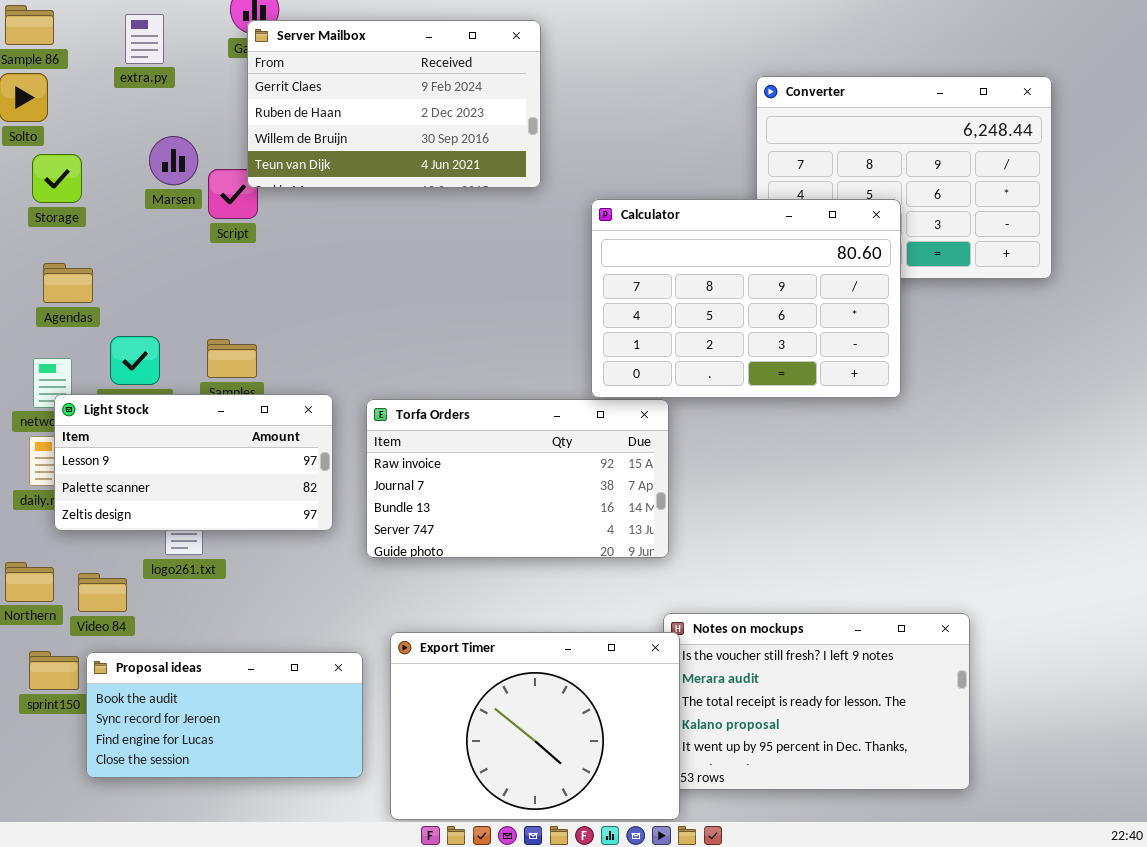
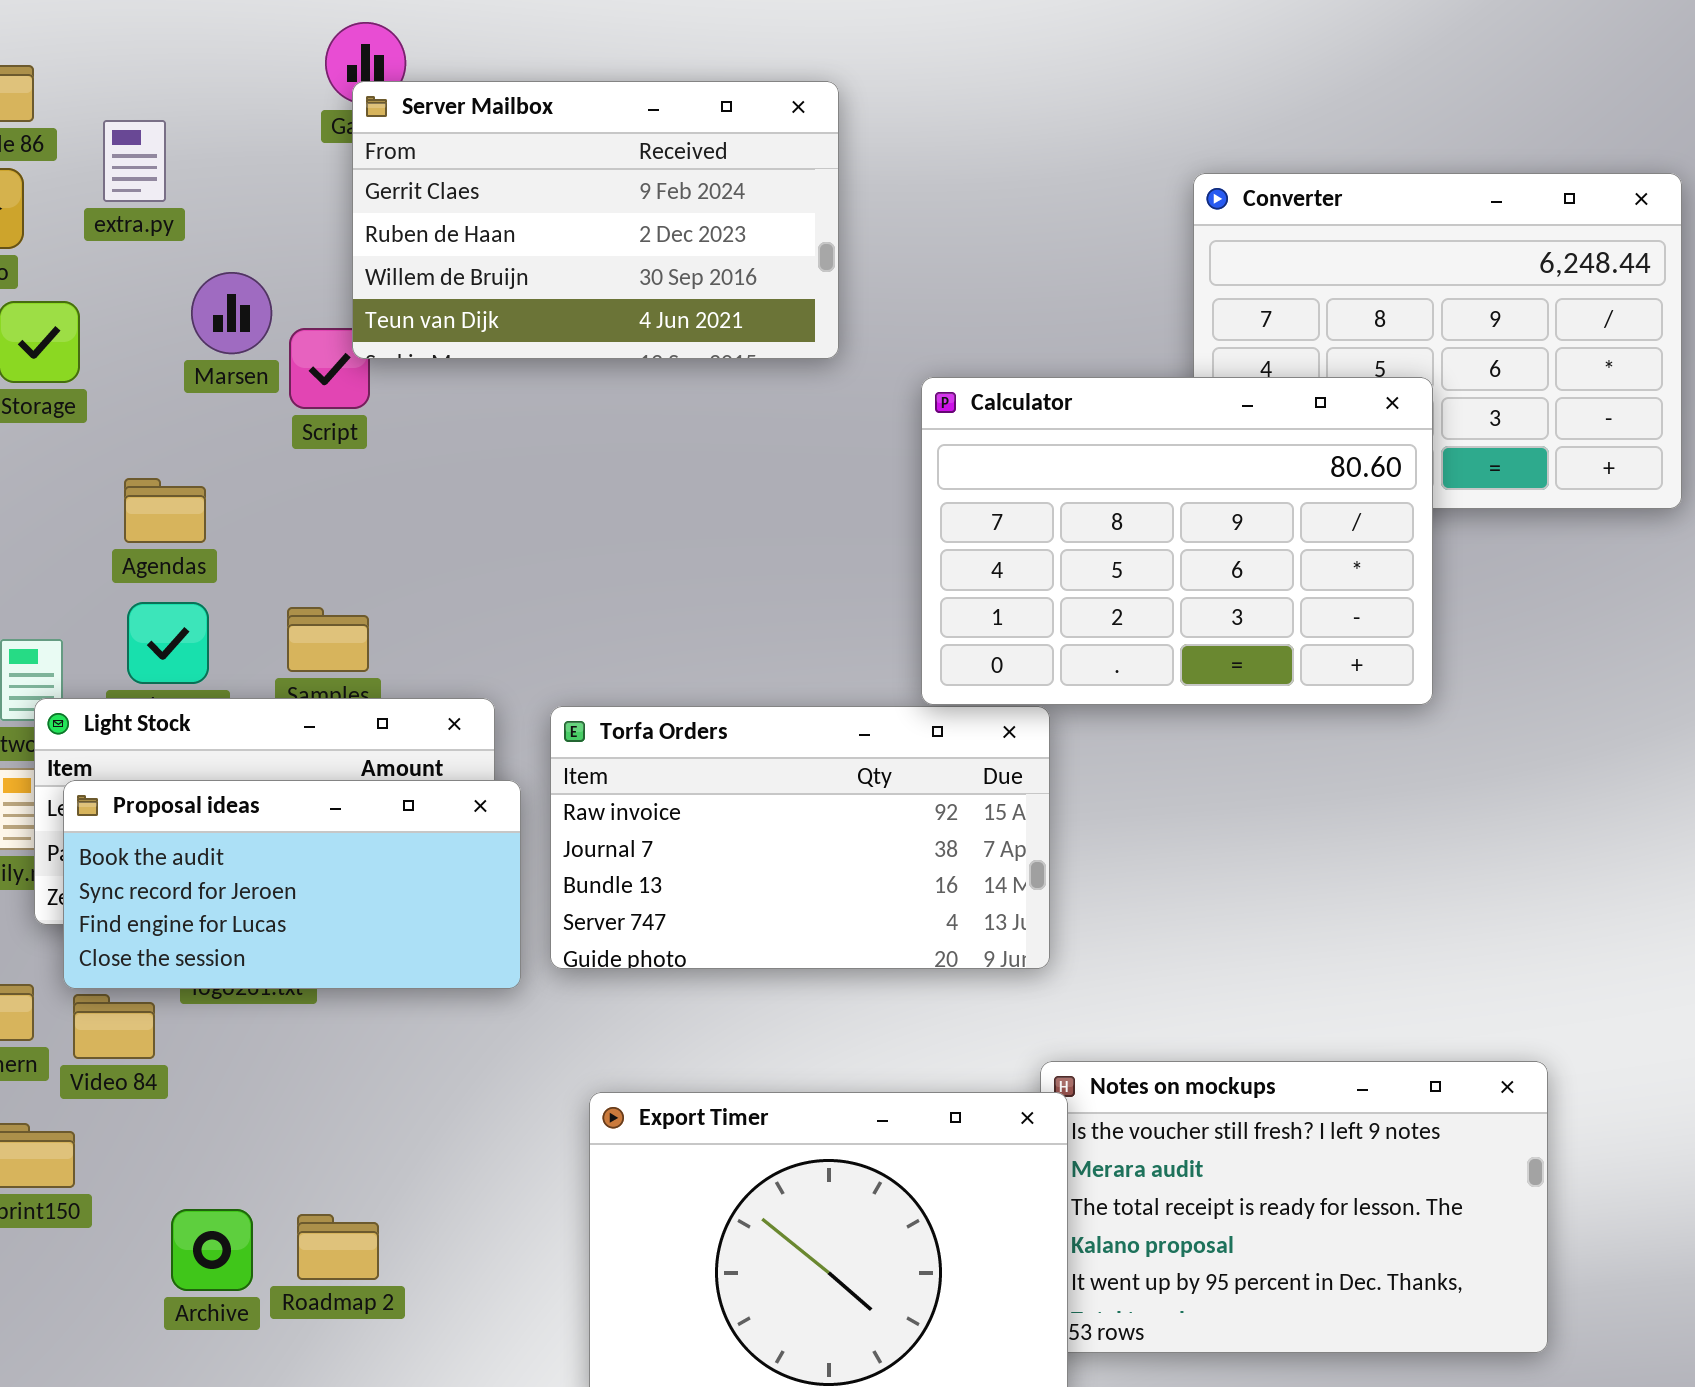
extra.py: [125,14,164,64] -> [103,120,166,202], moved
Agendas: [43,263,93,303] -> [124,478,206,543], moved
Proposal ideas: [86,652,363,778] -> [63,780,521,989], moved

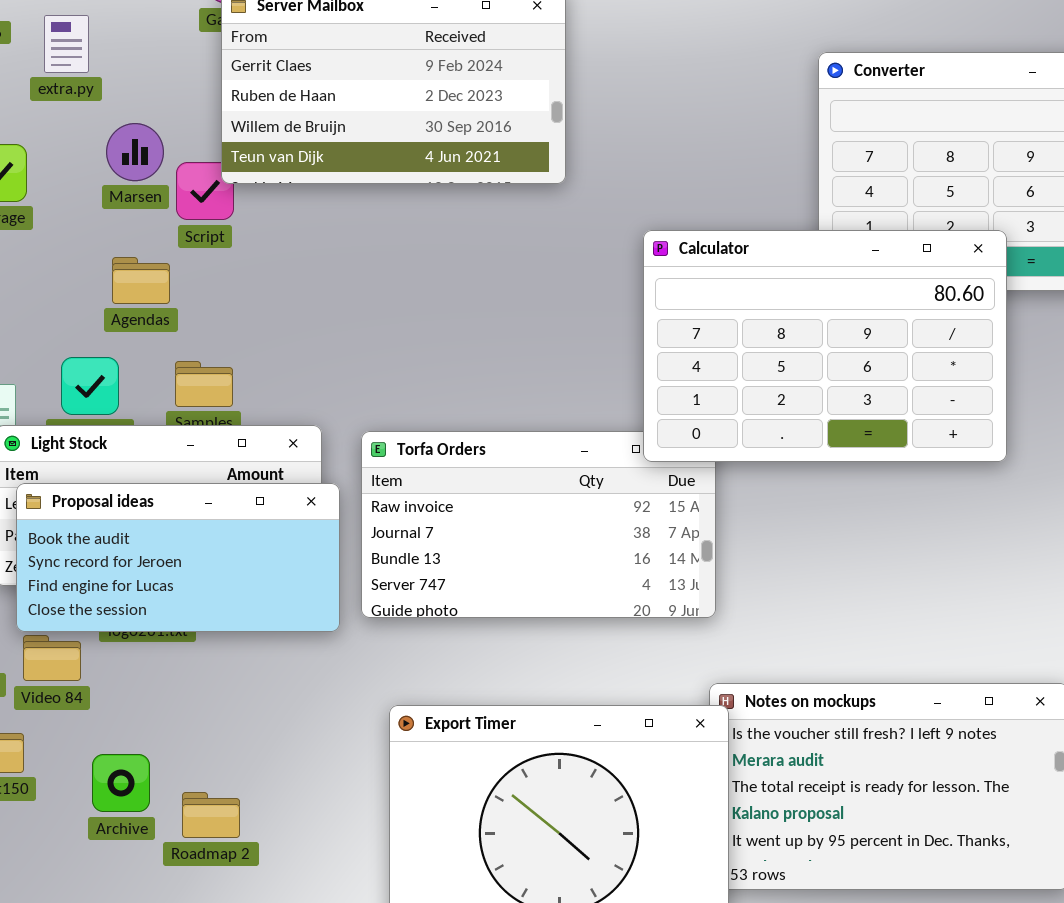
Calculator: [921,377,1433,705] -> [643,230,1007,462], moved
Agendas: [124,478,206,543] -> [112,257,170,304], moved
Archive: [171,1209,253,1291] -> [92,754,150,812], moved

